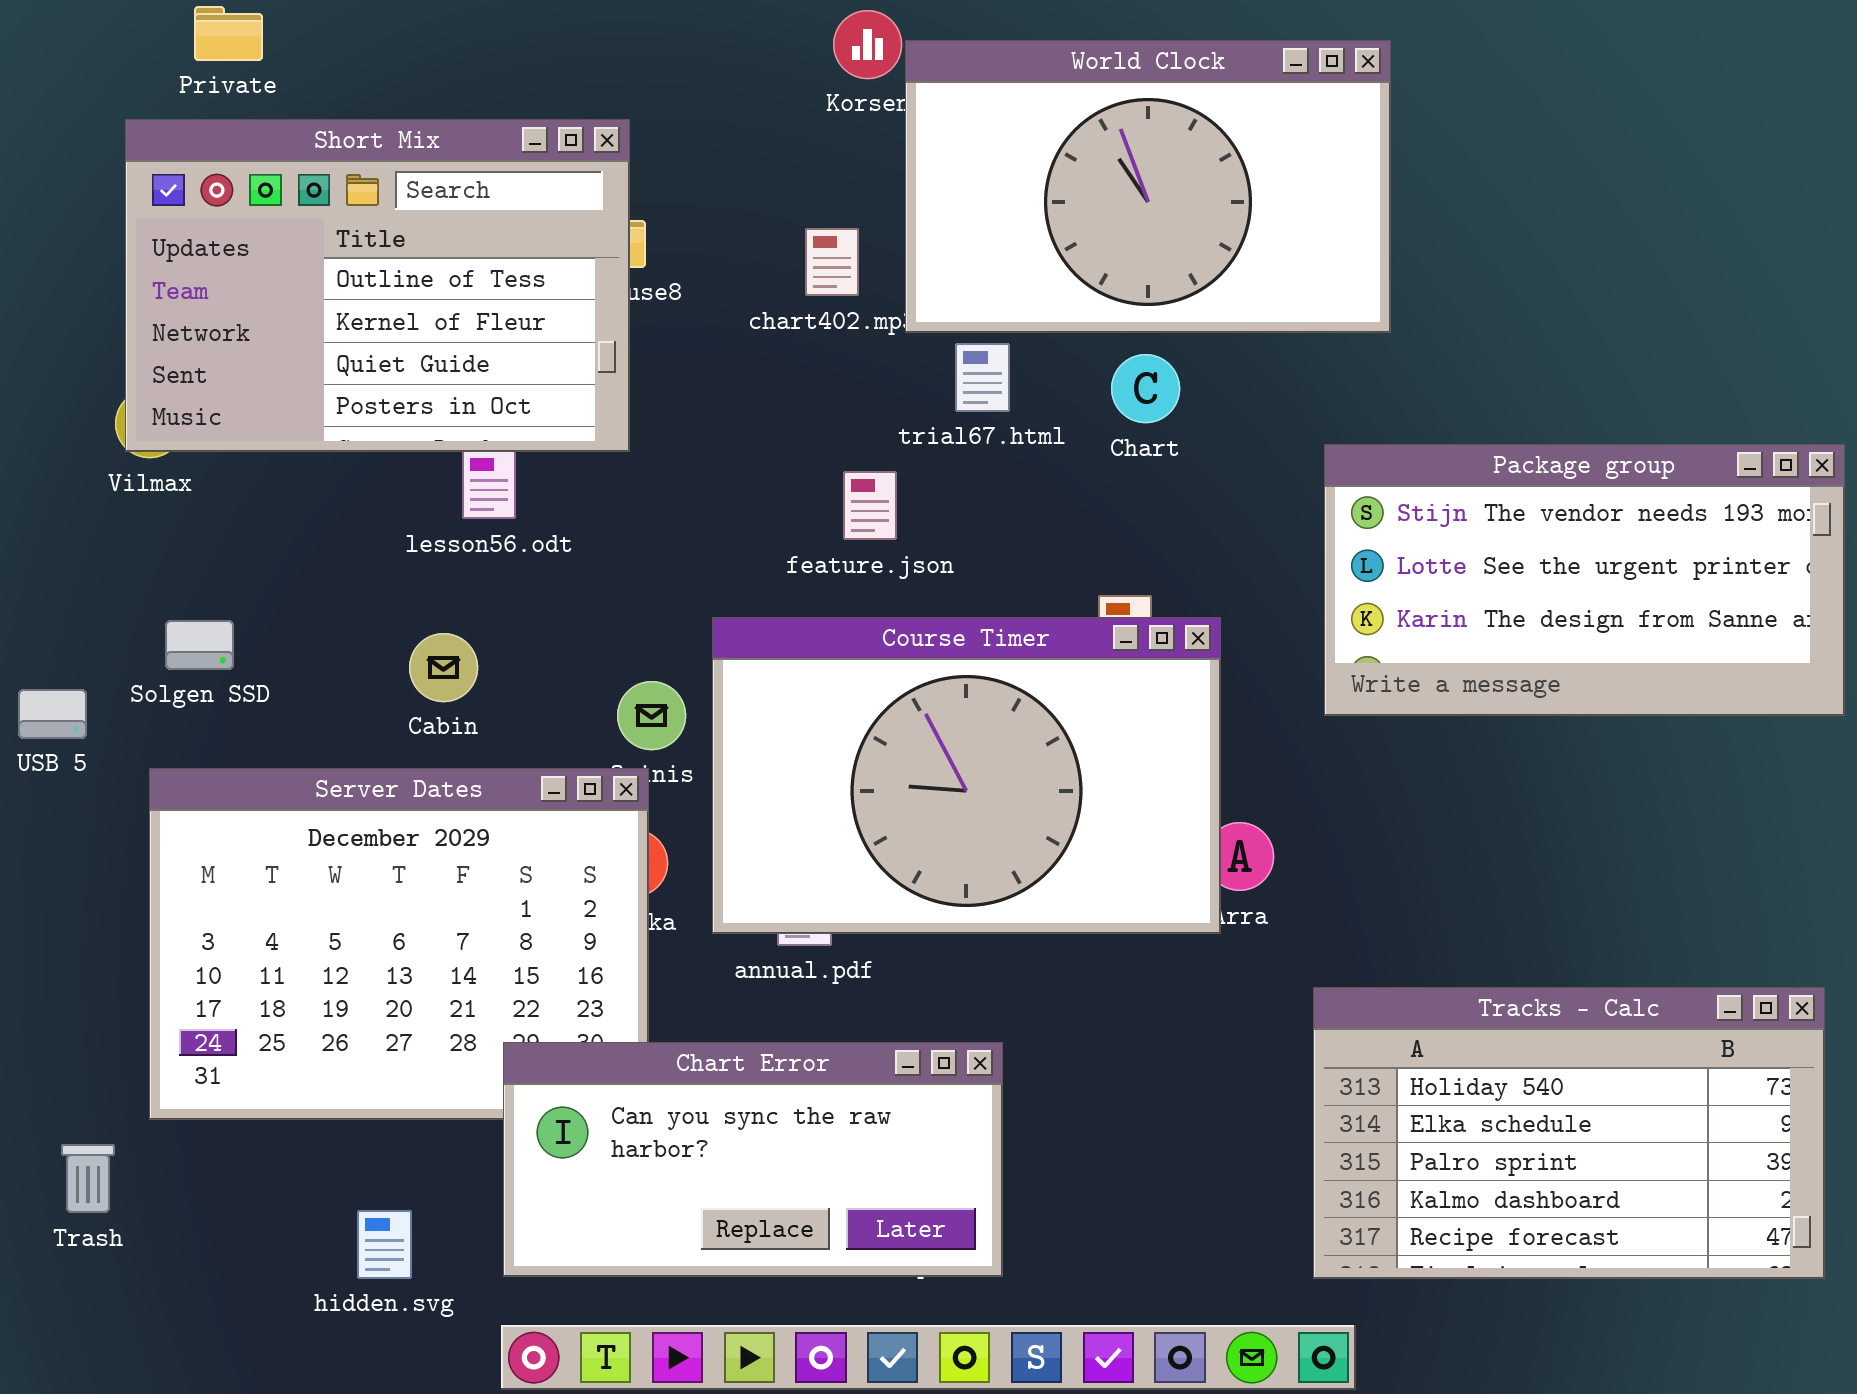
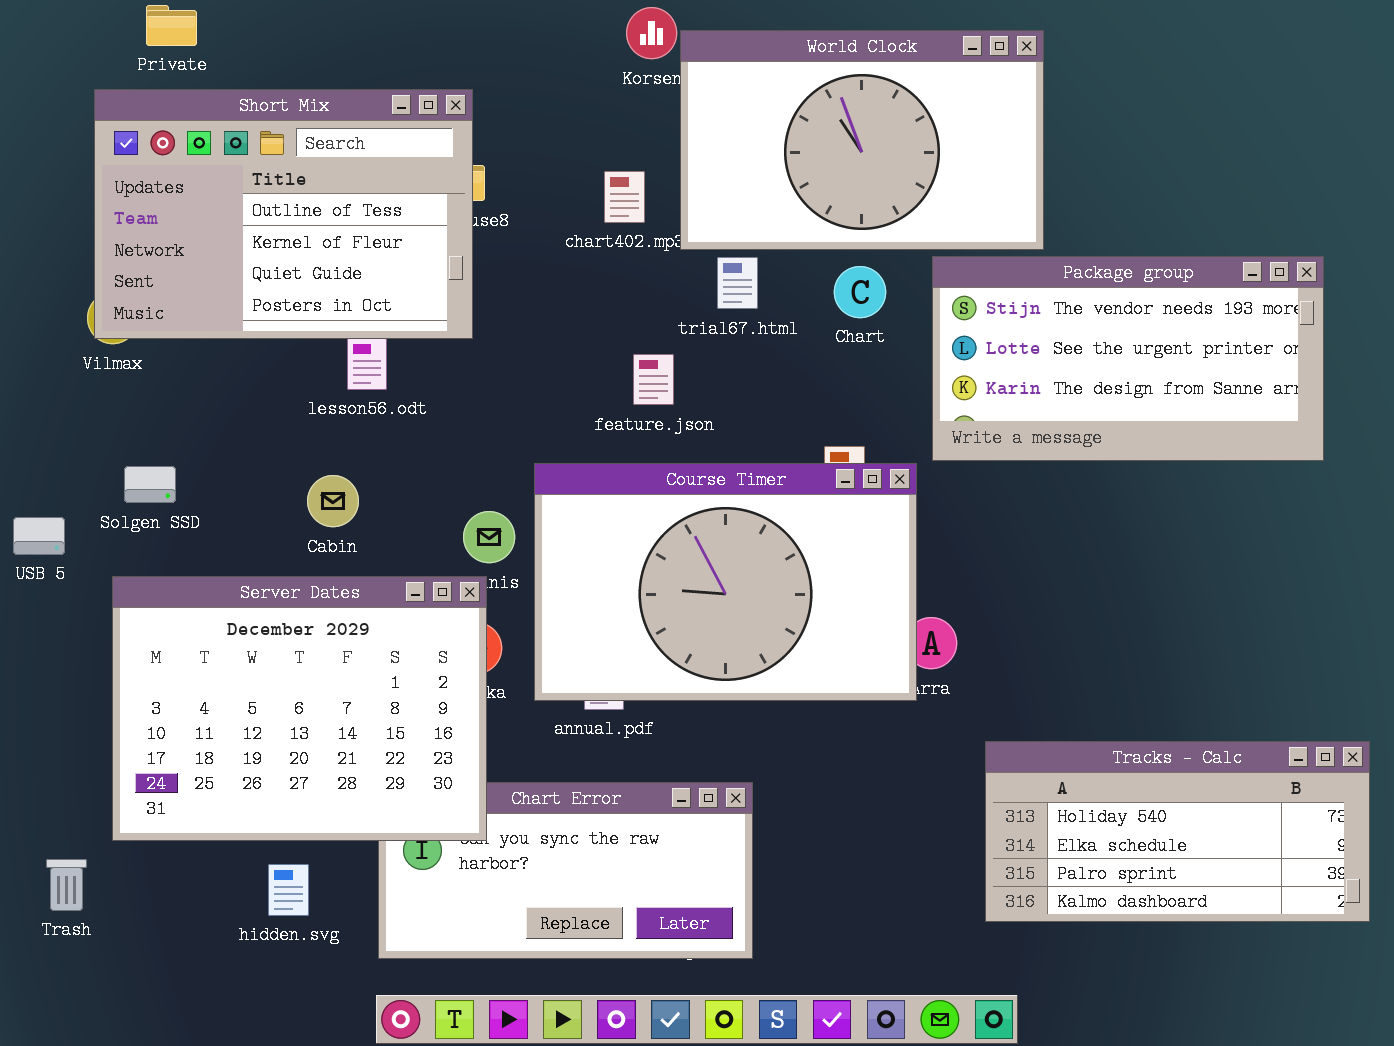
Package group: [1324,444,1845,716] -> [932,256,1324,461], moved
Server Dates: [149,768,649,1120] -> [112,576,487,841], raised
Tracks - Calc: [1313,987,1825,1279] -> [985,741,1370,922], resized
hidden.svg: [357,1210,412,1279] -> [268,864,309,916], moved

